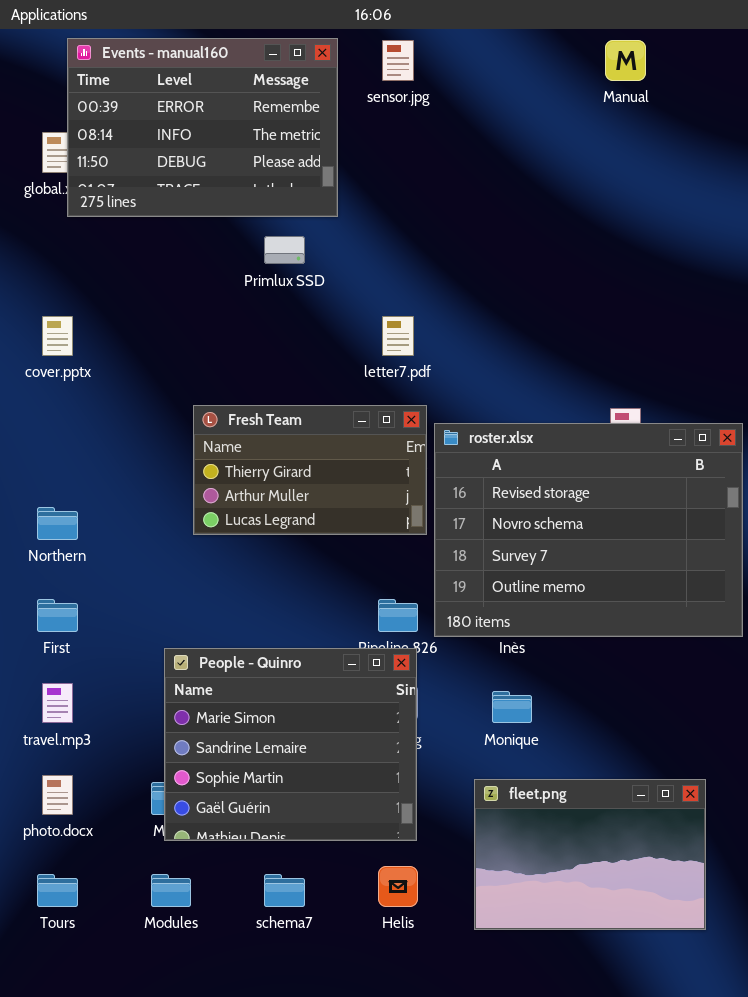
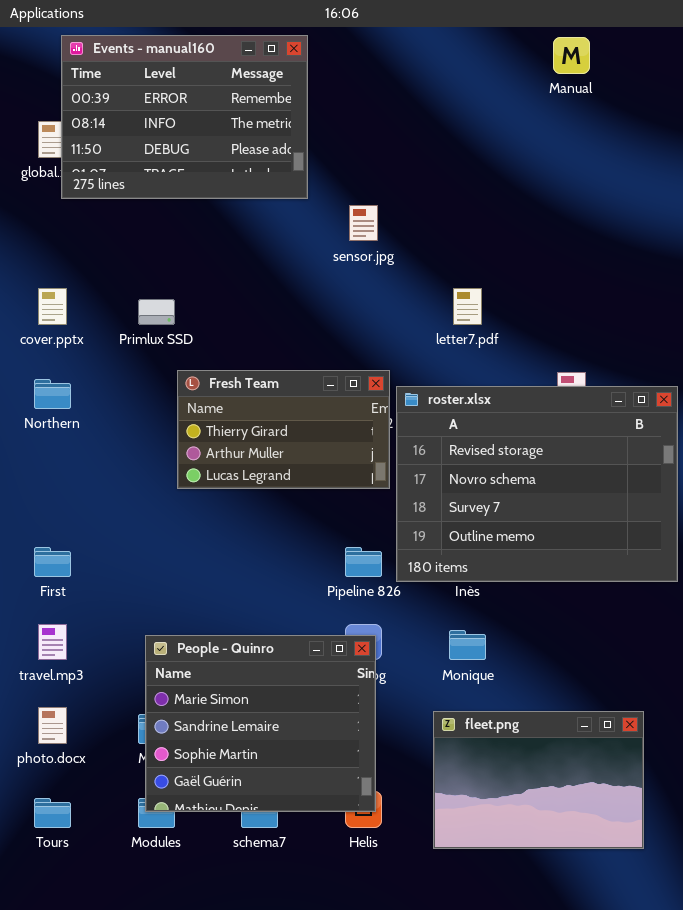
sensor.jpg: [382,40,414,81] -> [349,205,378,241], moved
Primlux SSD: [264,236,305,264] -> [138,299,175,325], moved
letter7.pdf: [382,316,414,356] -> [453,288,482,325], moved
Northern: [37,507,78,540] -> [34,379,71,409], moved
People - Quinro: [164,648,417,841] -> [145,635,376,812], moved

